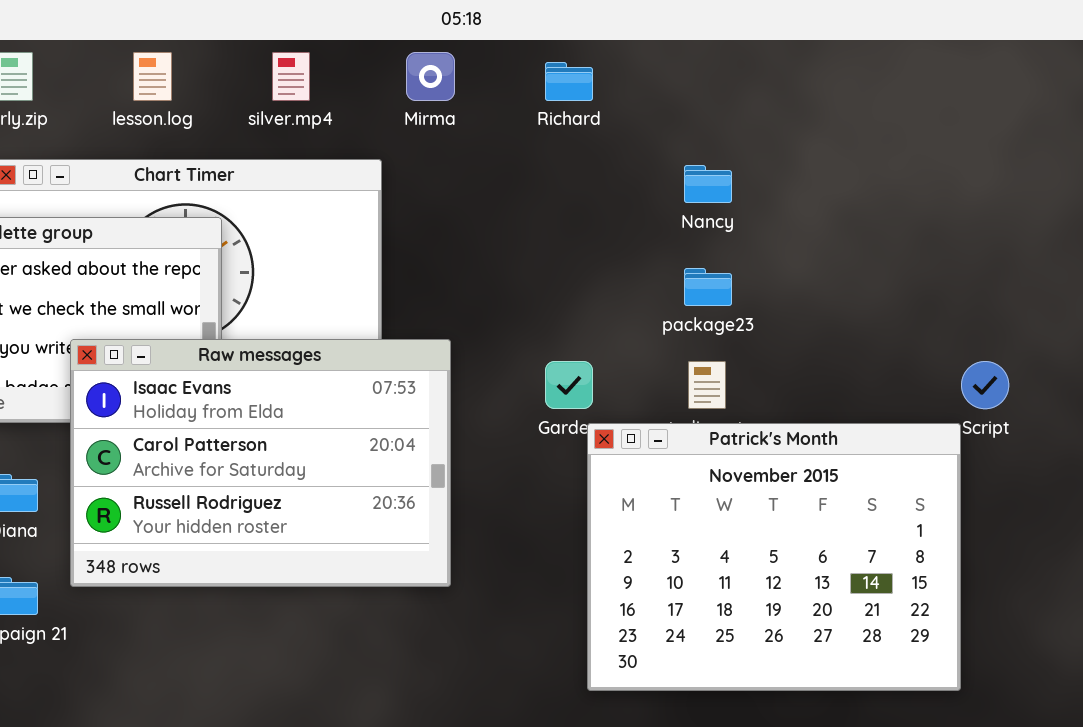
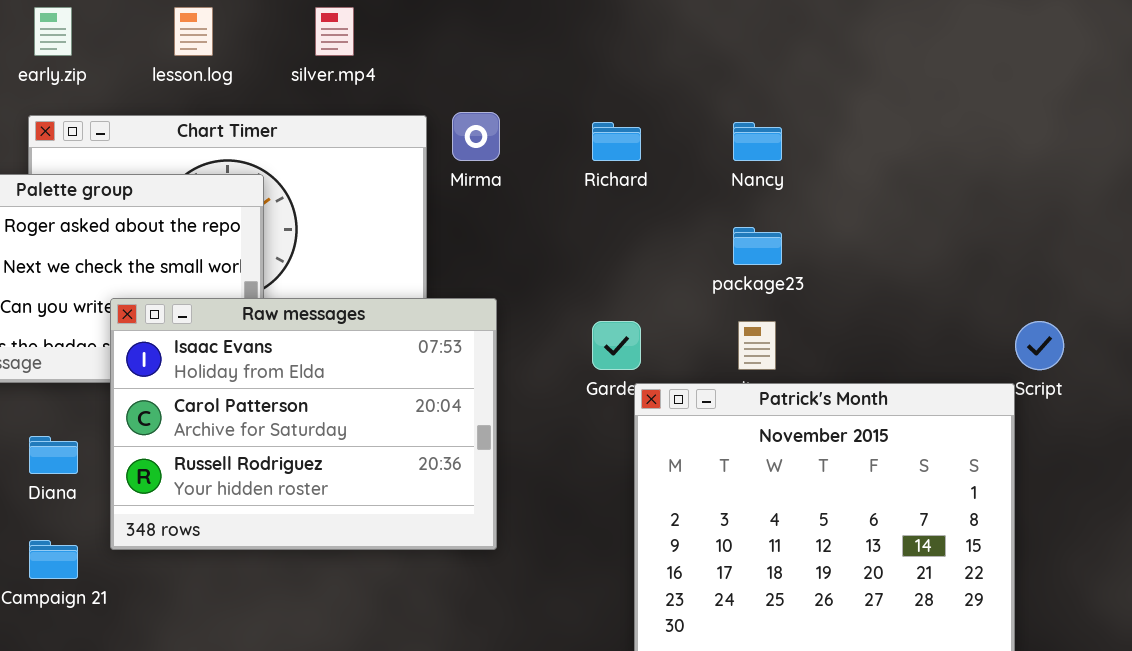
Mirma: [406,52,455,101] -> [452,112,500,161], moved
Richard: [545,62,593,101] -> [592,122,641,161], moved

